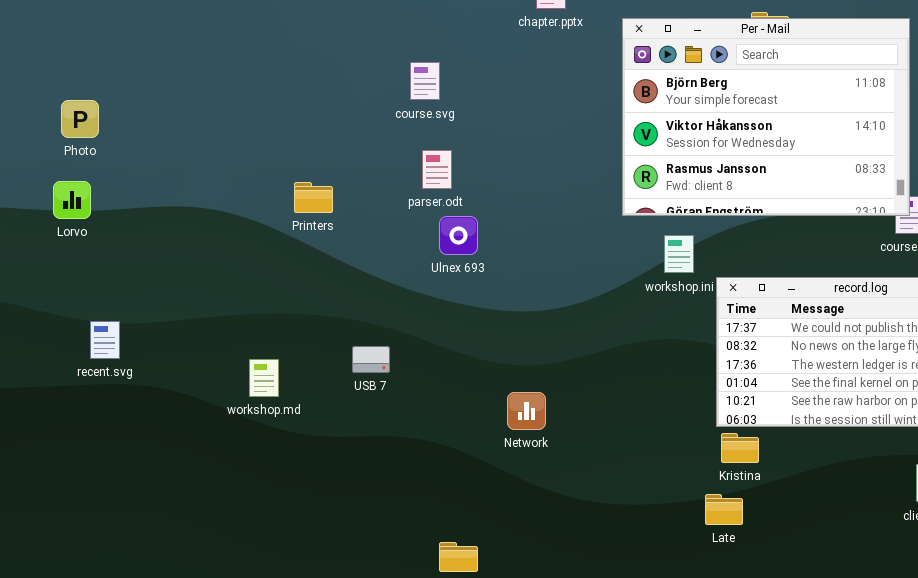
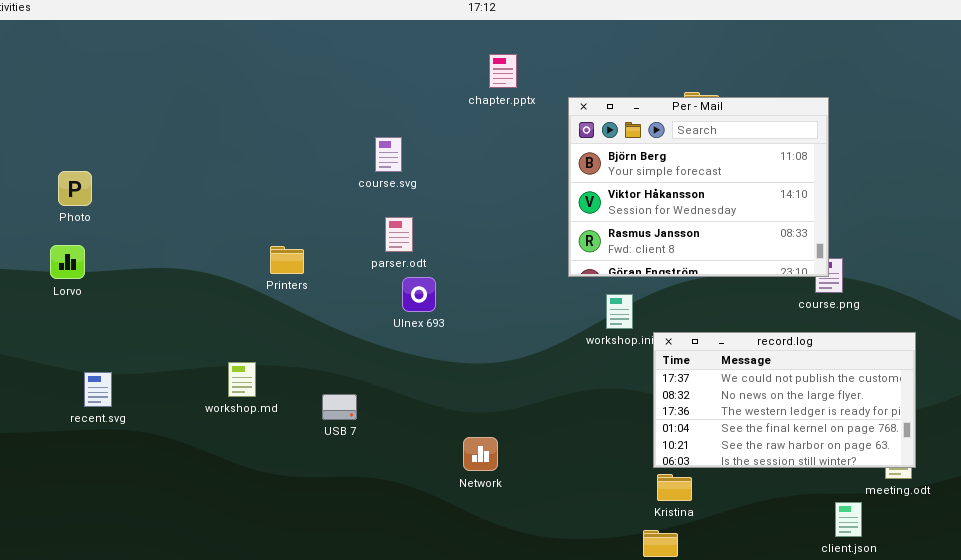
workshop.md: [249,359,279,397] -> [228,362,256,397], moved

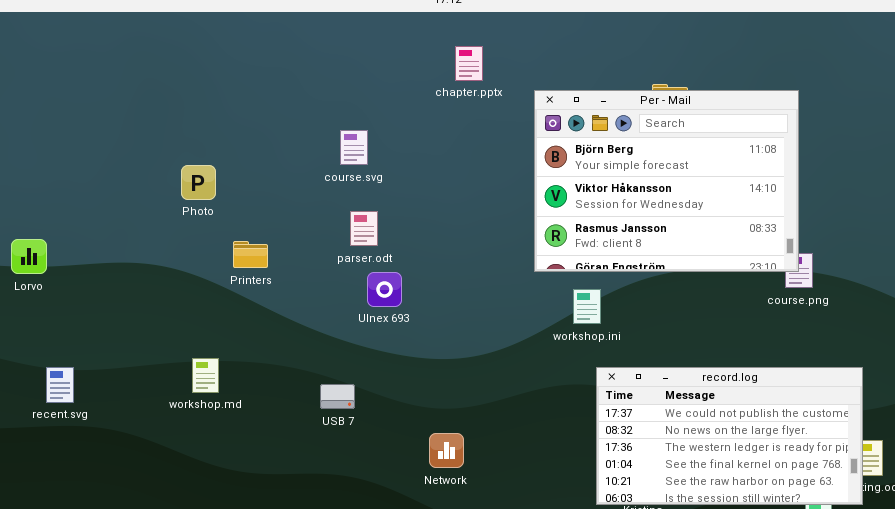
Photo: [58,171,92,206] -> [181,165,216,200], moved
record.log: [653,332,916,468] -> [596,367,863,505], moved
USB 7: [322,394,357,420] -> [320,384,355,409], moved

